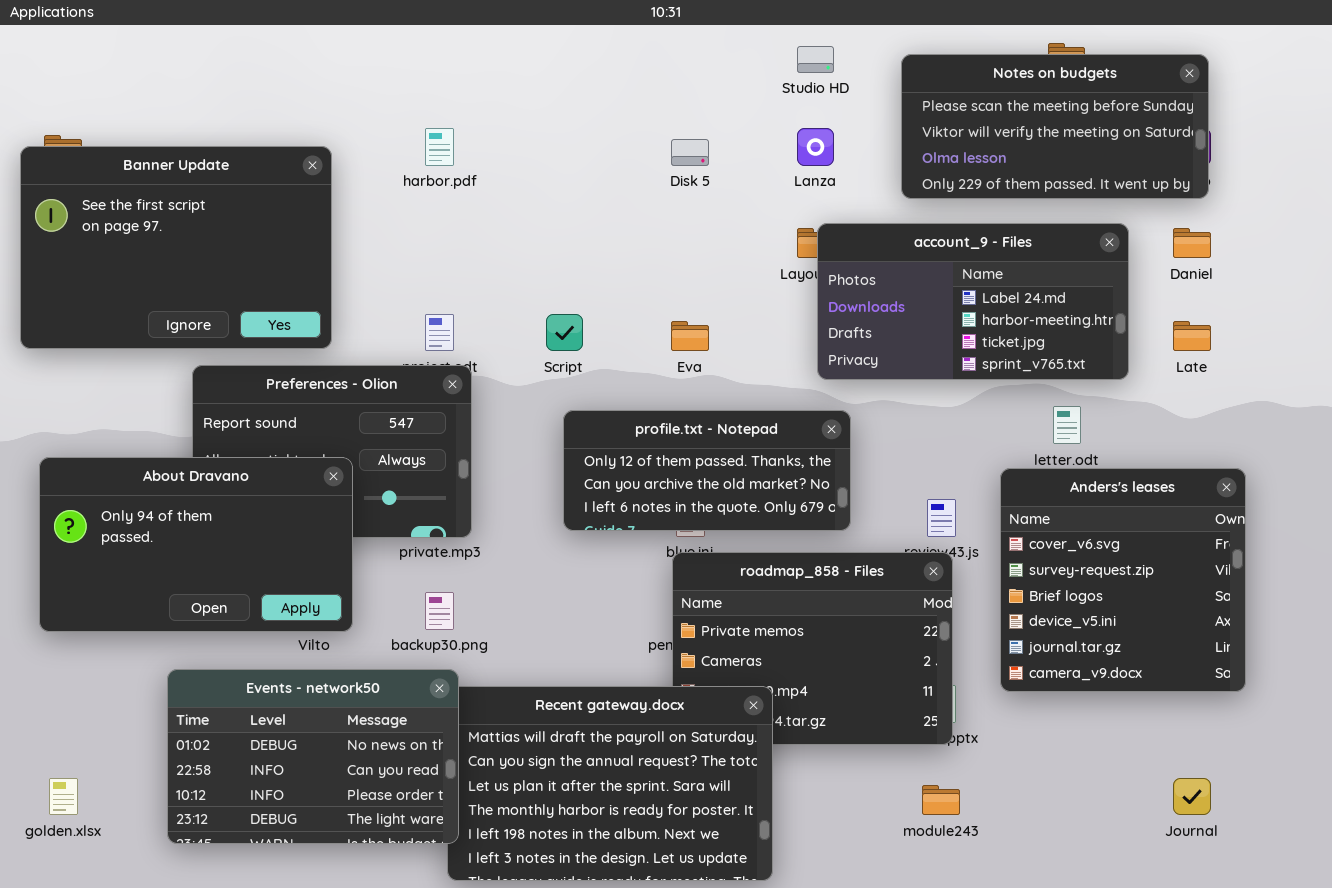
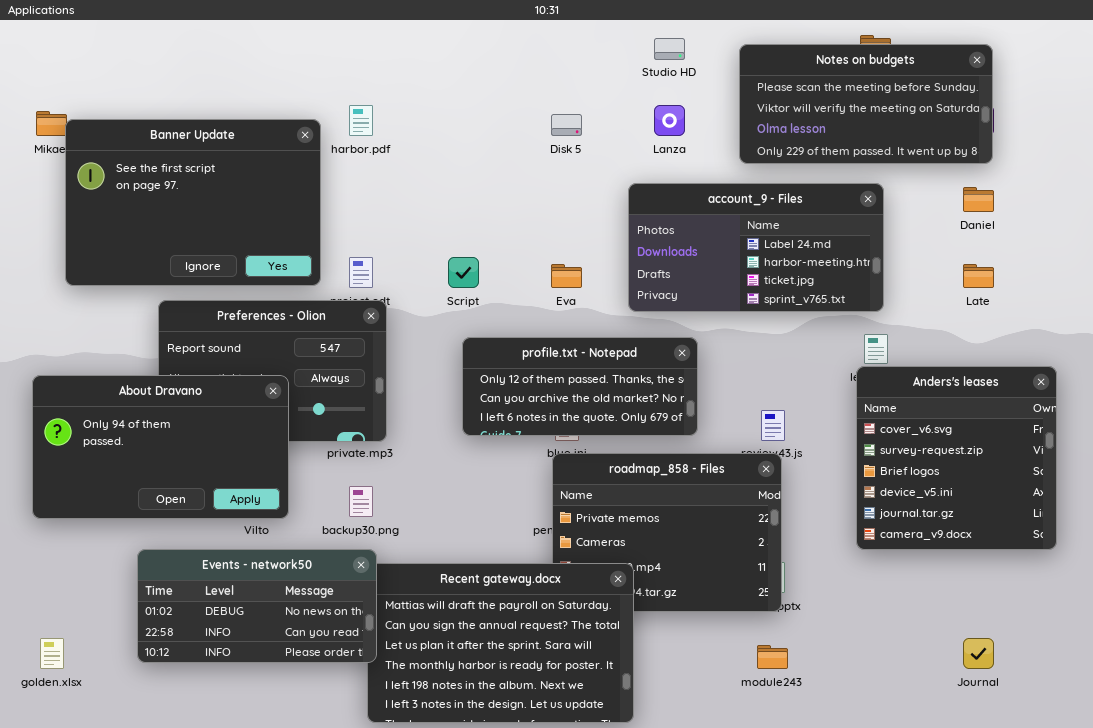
Banner Update: [20,146,332,349] -> [65,119,321,286], moved
account_9 - Files: [817,223,1129,380] -> [628,183,884,312], moved
Anders's leases: [1000,468,1246,692] -> [856,366,1057,550], moved
Events - network50: [167,669,459,844] -> [137,549,377,663], resized

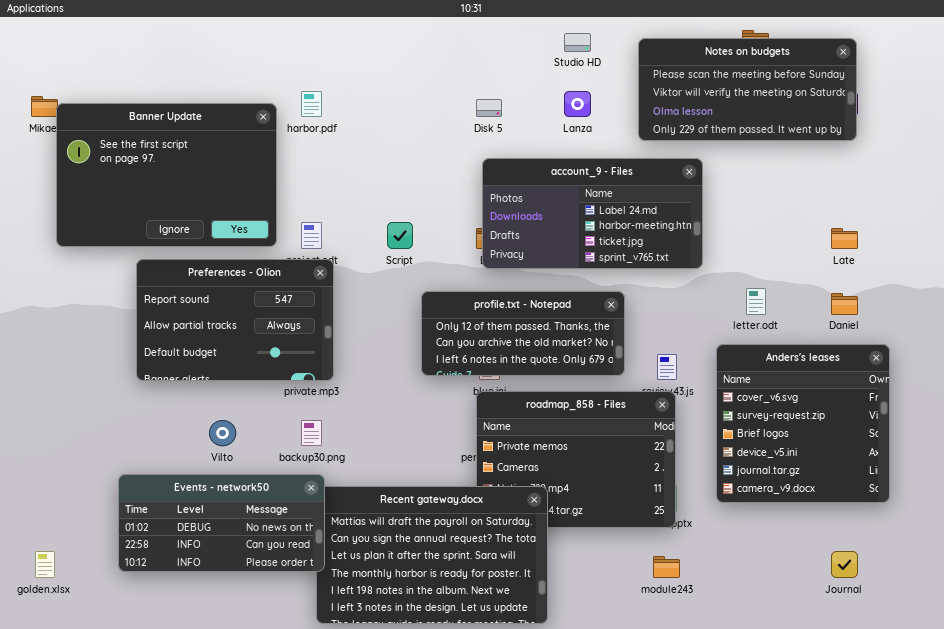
account_9 - Files: [628,183,884,312] -> [482,158,703,269], moved
Daniel: [963,187,994,212] -> [831,293,858,315], moved
profile.txt - Notepad: [462,337,698,436] -> [421,291,625,376], moved
Anders's leases: [856,366,1057,550] -> [716,344,890,503], moved
About Dravano: [32,375,289,519] -> none, closed

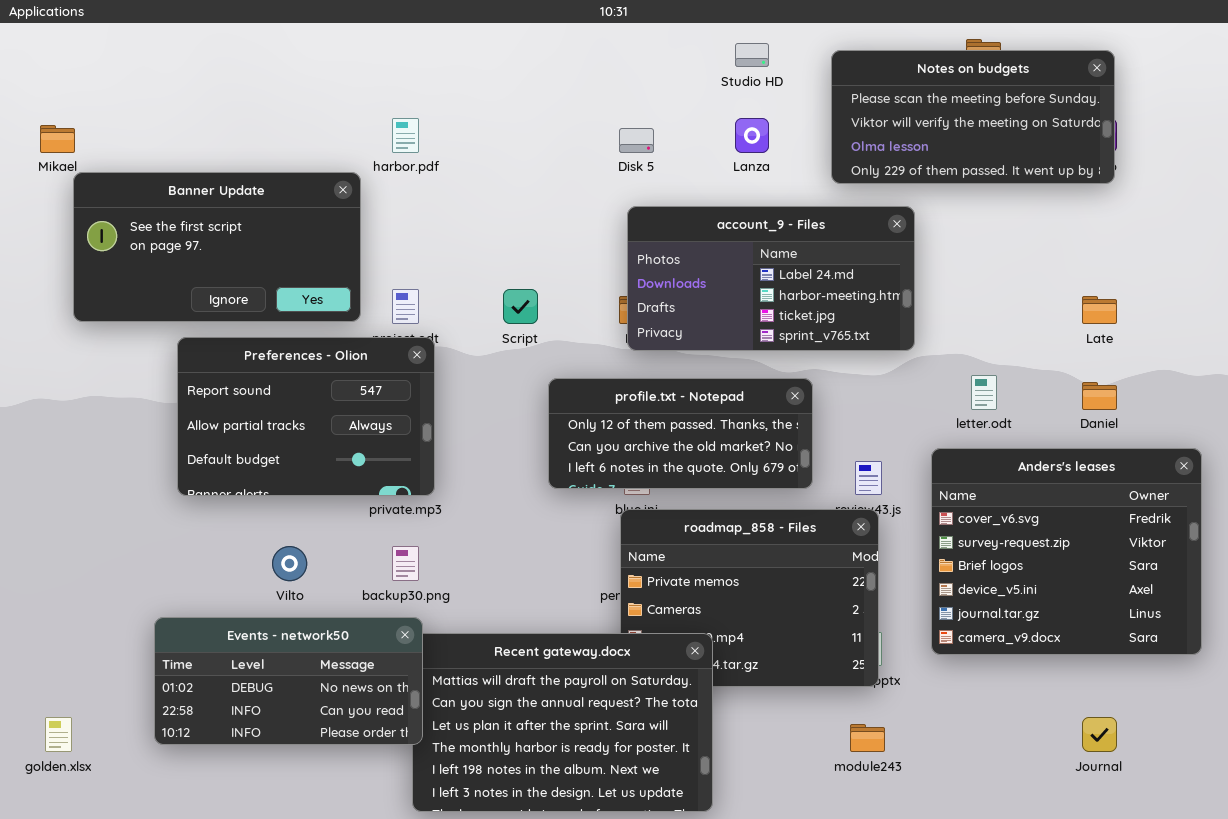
Banner Update: [56,103,277,247] -> [73,172,361,322], resized
Anders's leases: [716,344,890,503] -> [931,448,1202,655], resized

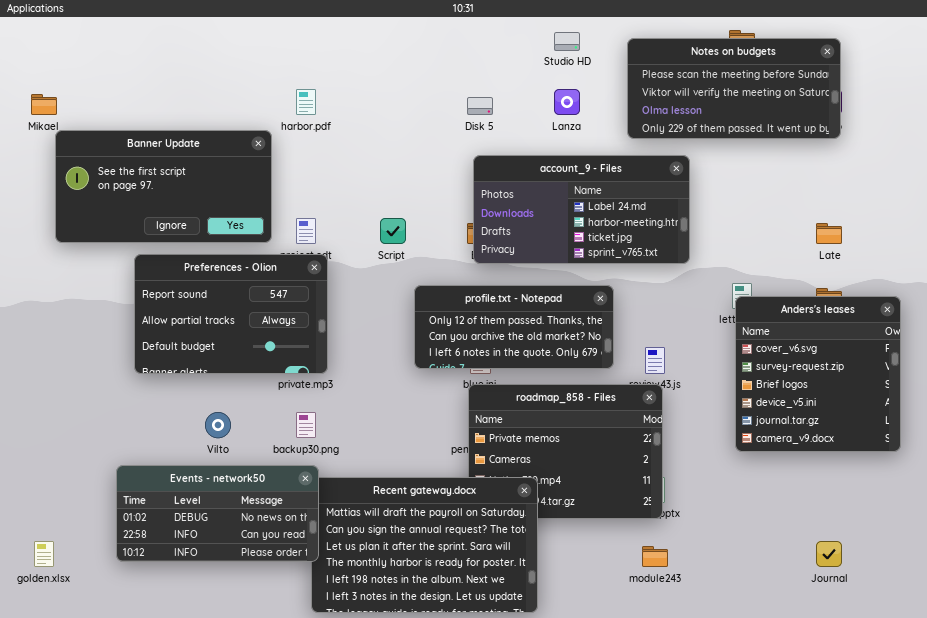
Anders's leases: [931,448,1202,655] -> [735,296,901,452], moved, resized

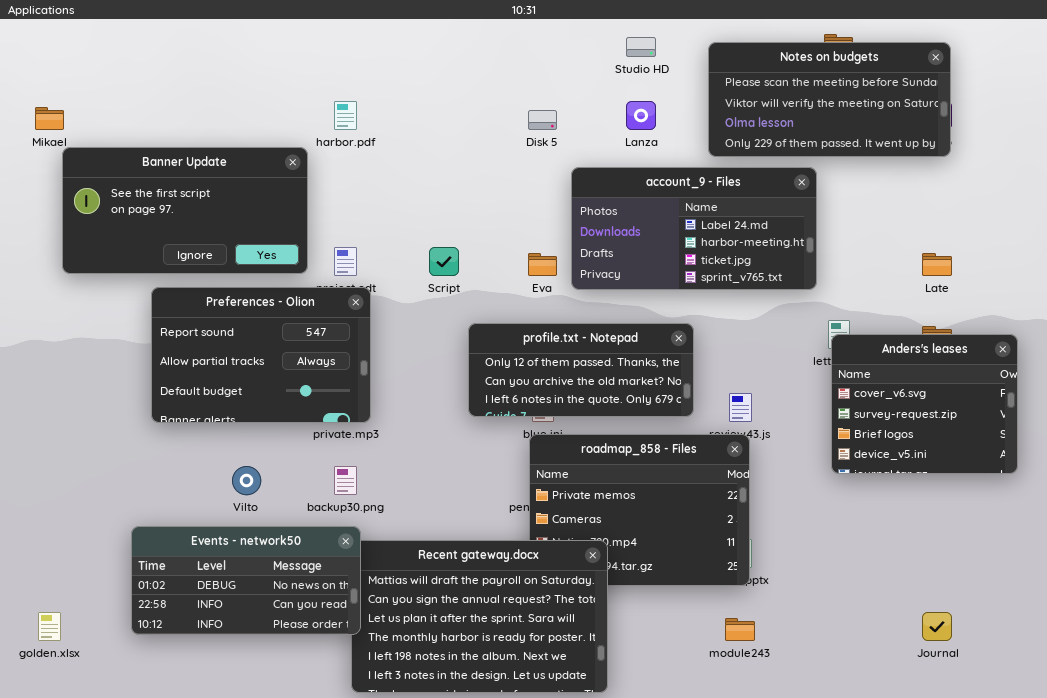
account_9 - Files: [473,155,690,264] -> [571,167,817,290], moved
Anders's leases: [735,296,901,452] -> [831,334,1018,474], resized

